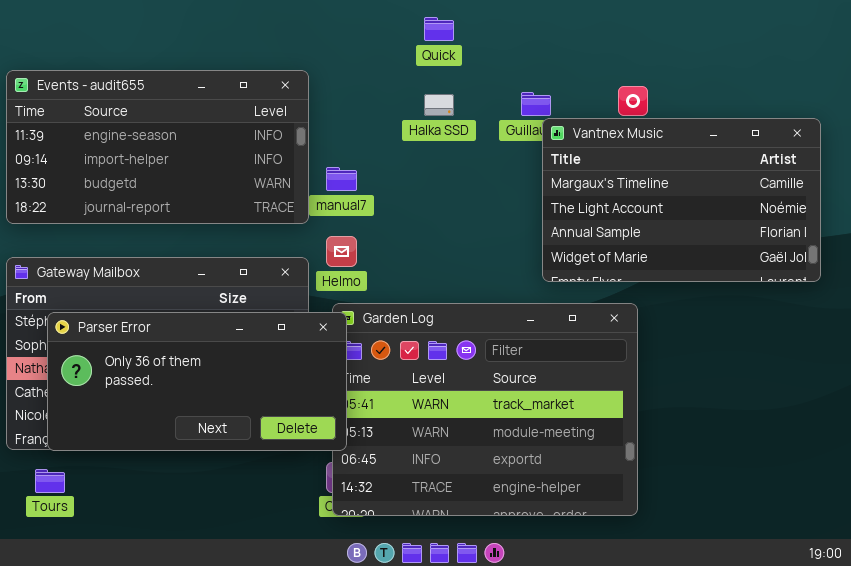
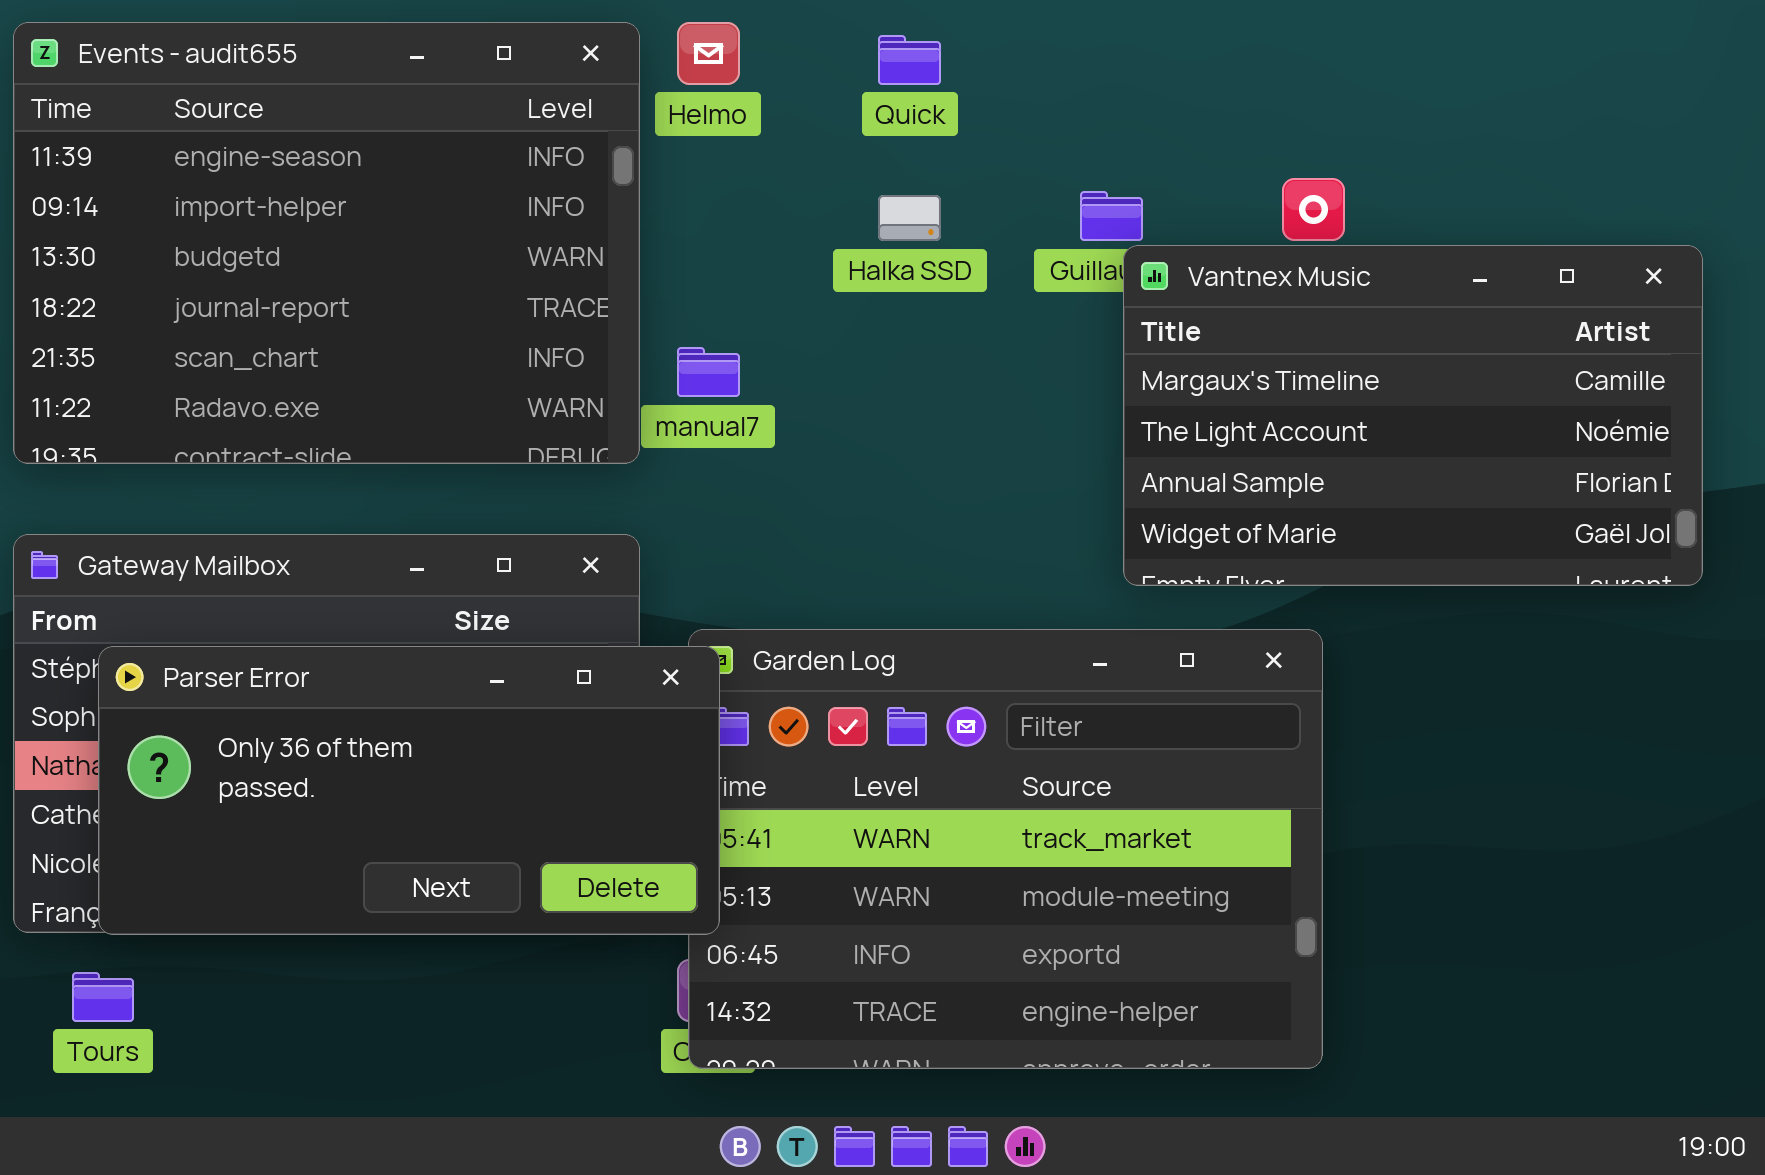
Events - audit655: [6,70,309,224] -> [13,22,640,464], resized
Helmo: [326,236,357,267] -> [677,22,740,85], moved

